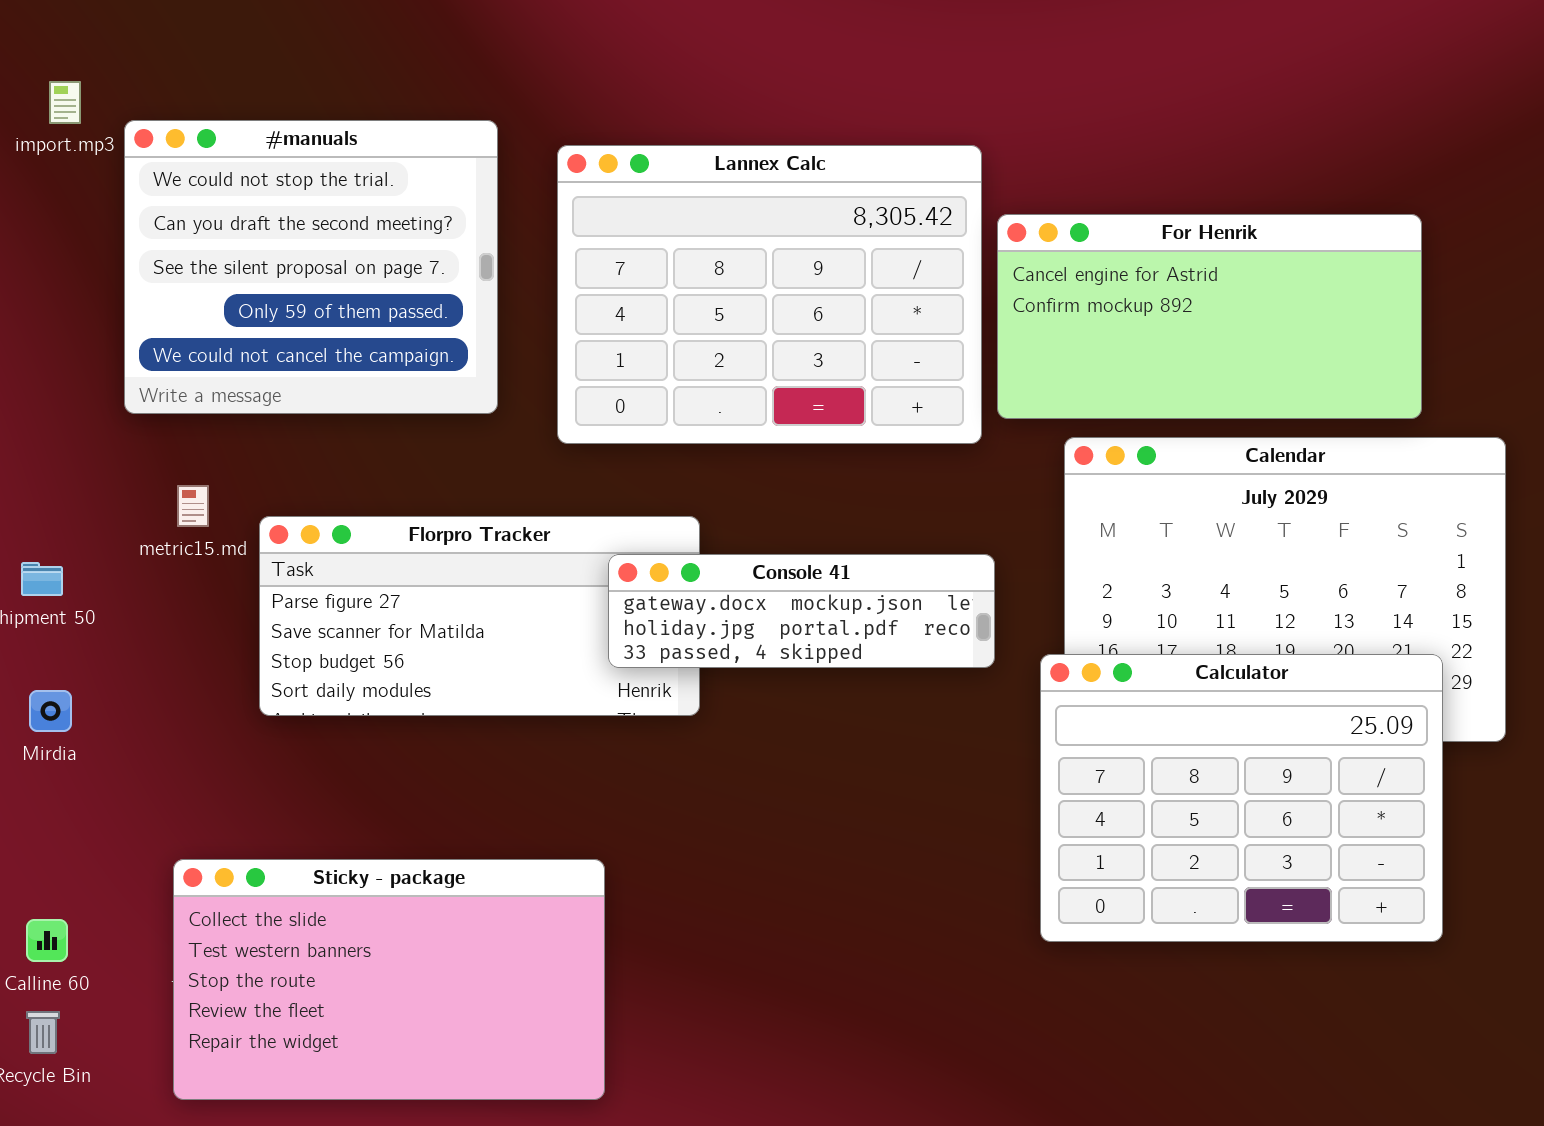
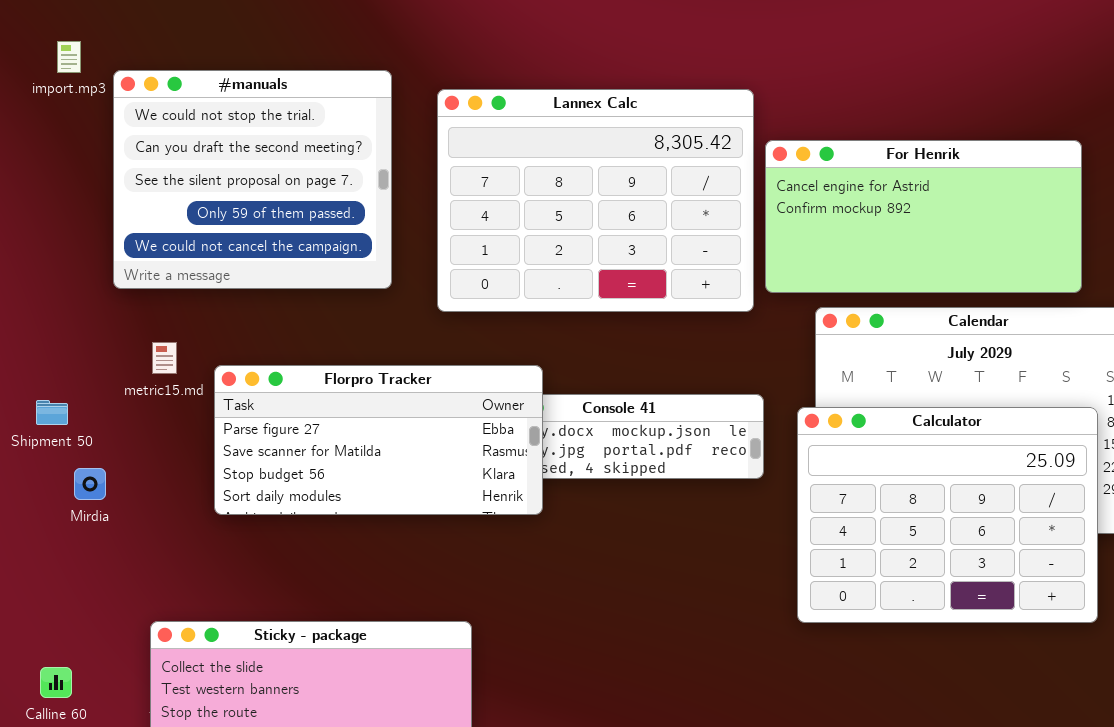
Florpro Tracker: [259,516,700,716] -> [214,365,543,515], raised
Calculator: [1040,654,1443,942] -> [797,407,1098,623], moved
Mirdia: [29,690,72,732] -> [74,468,106,500], moved

